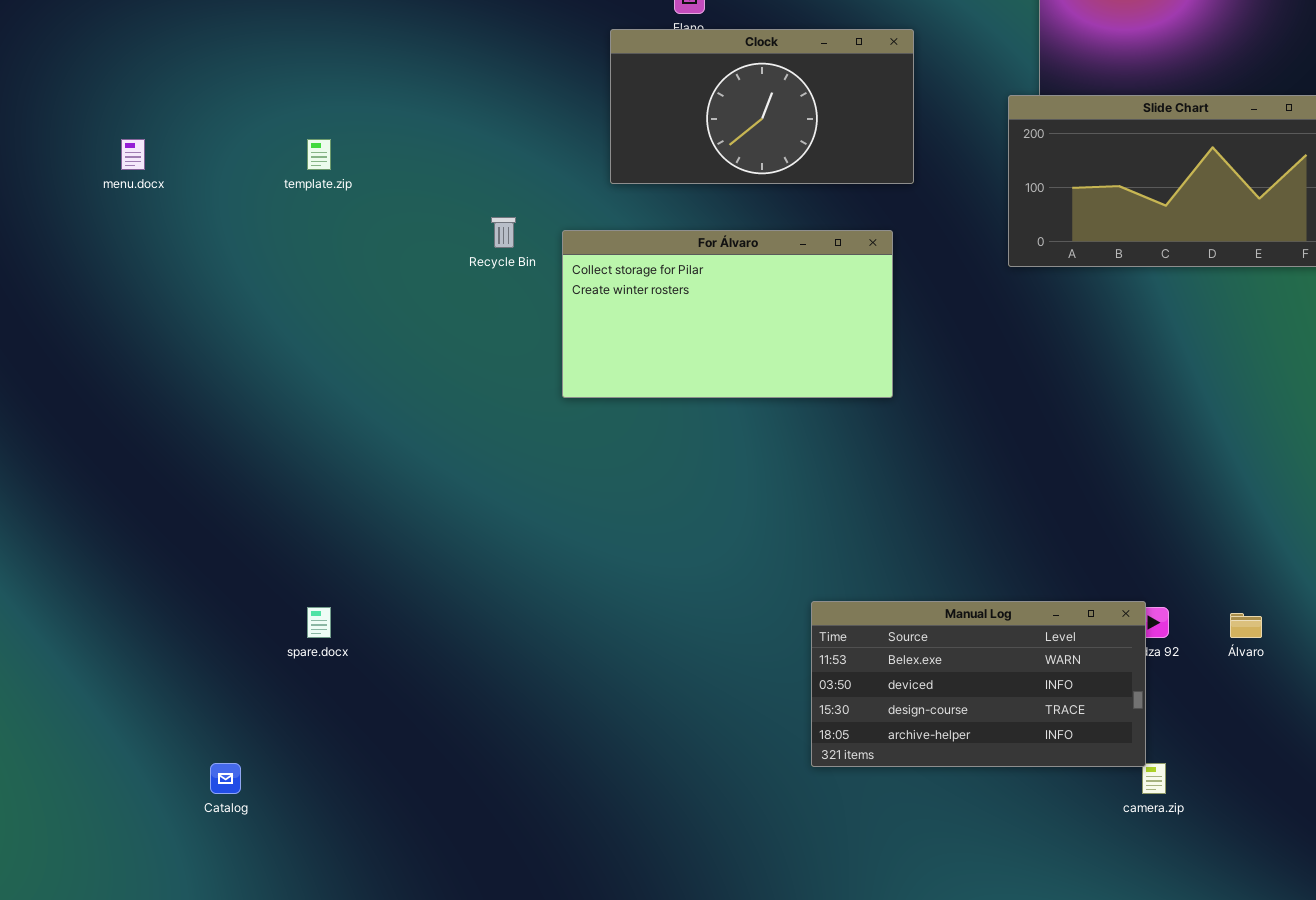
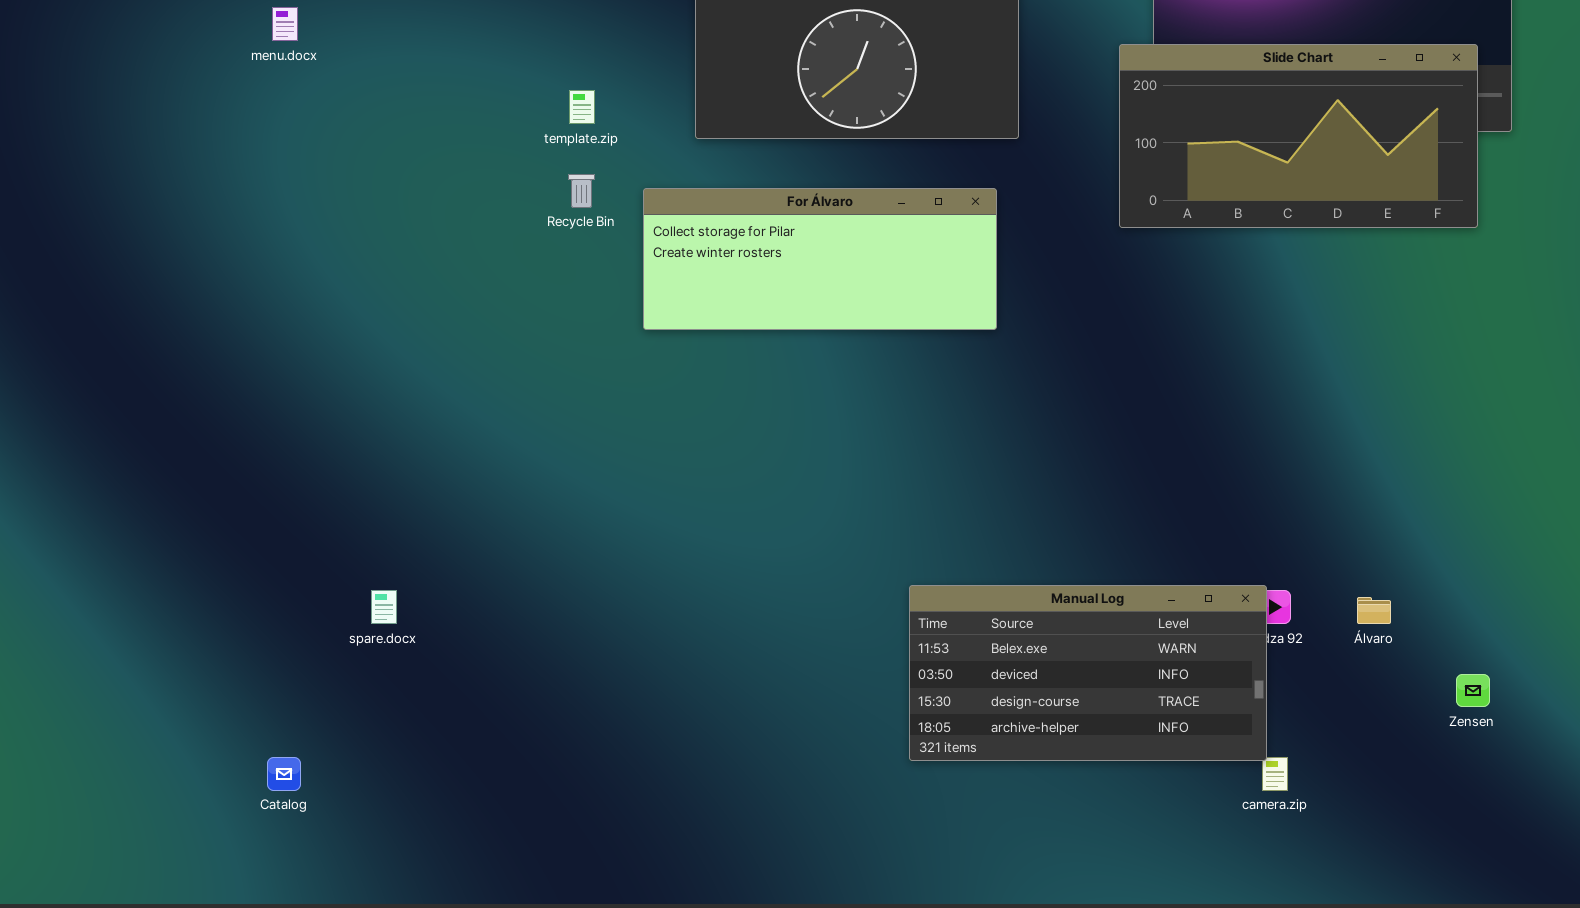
menu.docx: [121,139,145,170] -> [272,7,298,41], moved
template.zip: [307,139,331,170] -> [569,90,595,124], moved
For Álvaro: [562,230,893,398] -> [643,188,997,330], resized

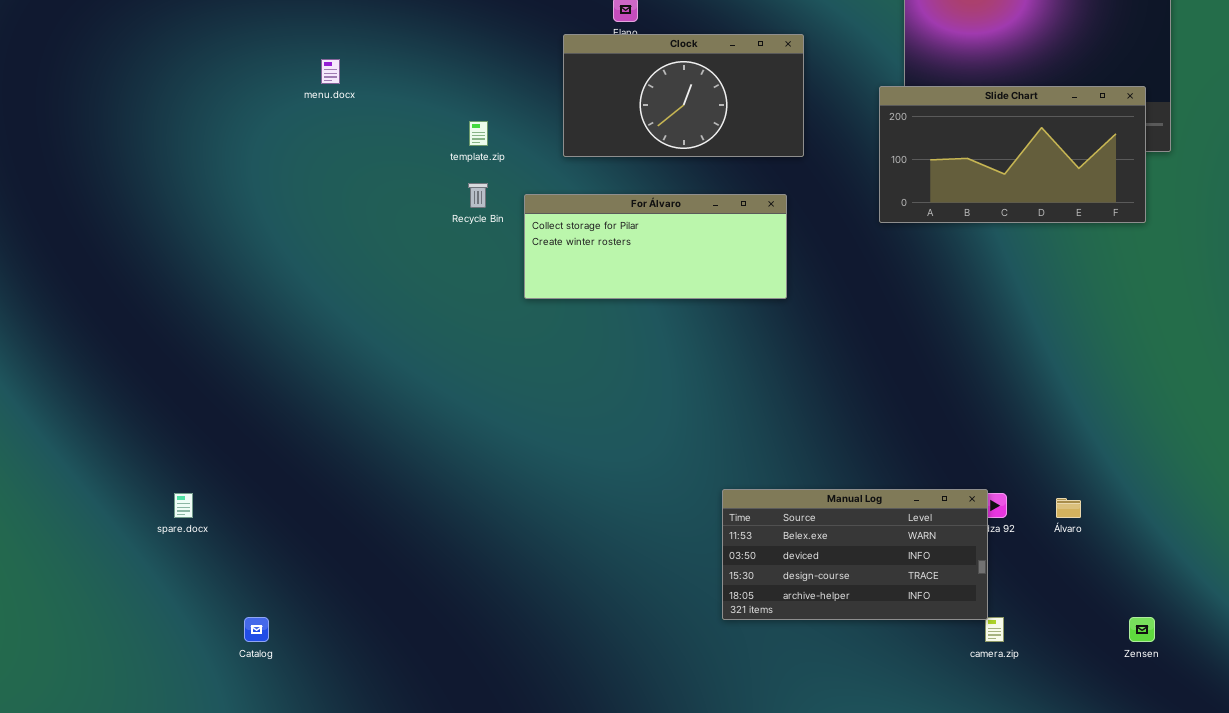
menu.docx: [272,7,298,41] -> [321,59,340,84], moved
spare.docx: [371,590,397,624] -> [174,493,193,518], moved
Zensen: [1456,674,1490,707] -> [1129,617,1155,642], moved

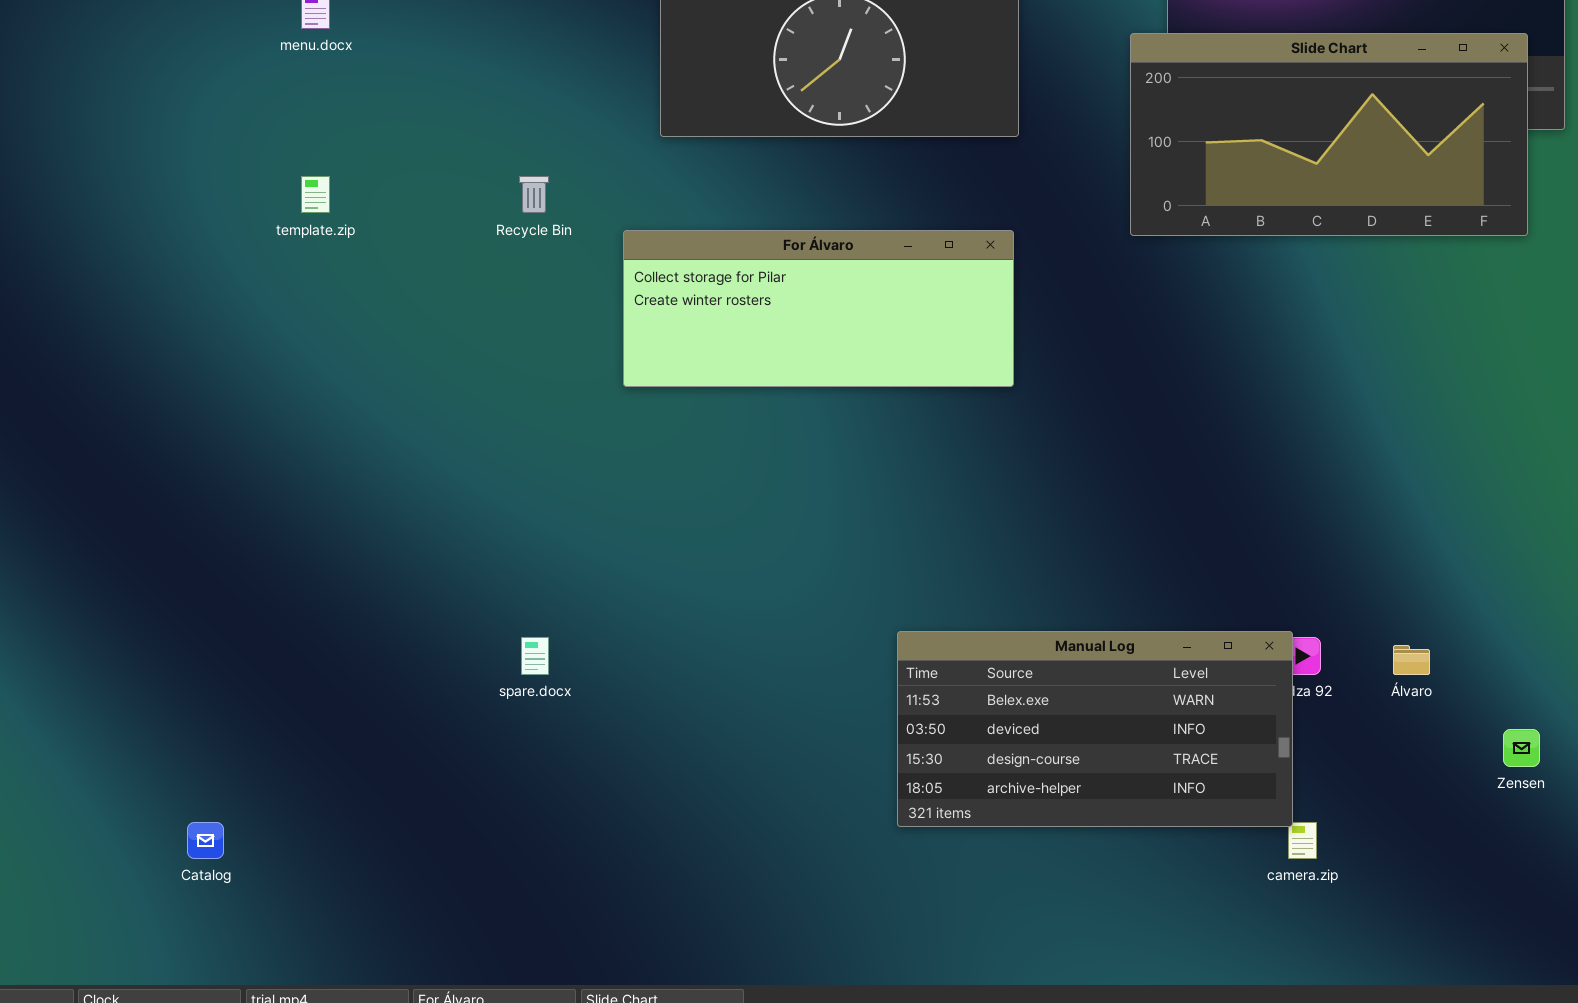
template.zip: [469,121,488,146] -> [301,176,330,213], moved
For Álvaro: [524,194,787,299] -> [623,230,1014,387], moved
spare.docx: [174,493,193,518] -> [521,637,549,675], moved
Zensen: [1129,617,1155,642] -> [1503,729,1540,767], moved

